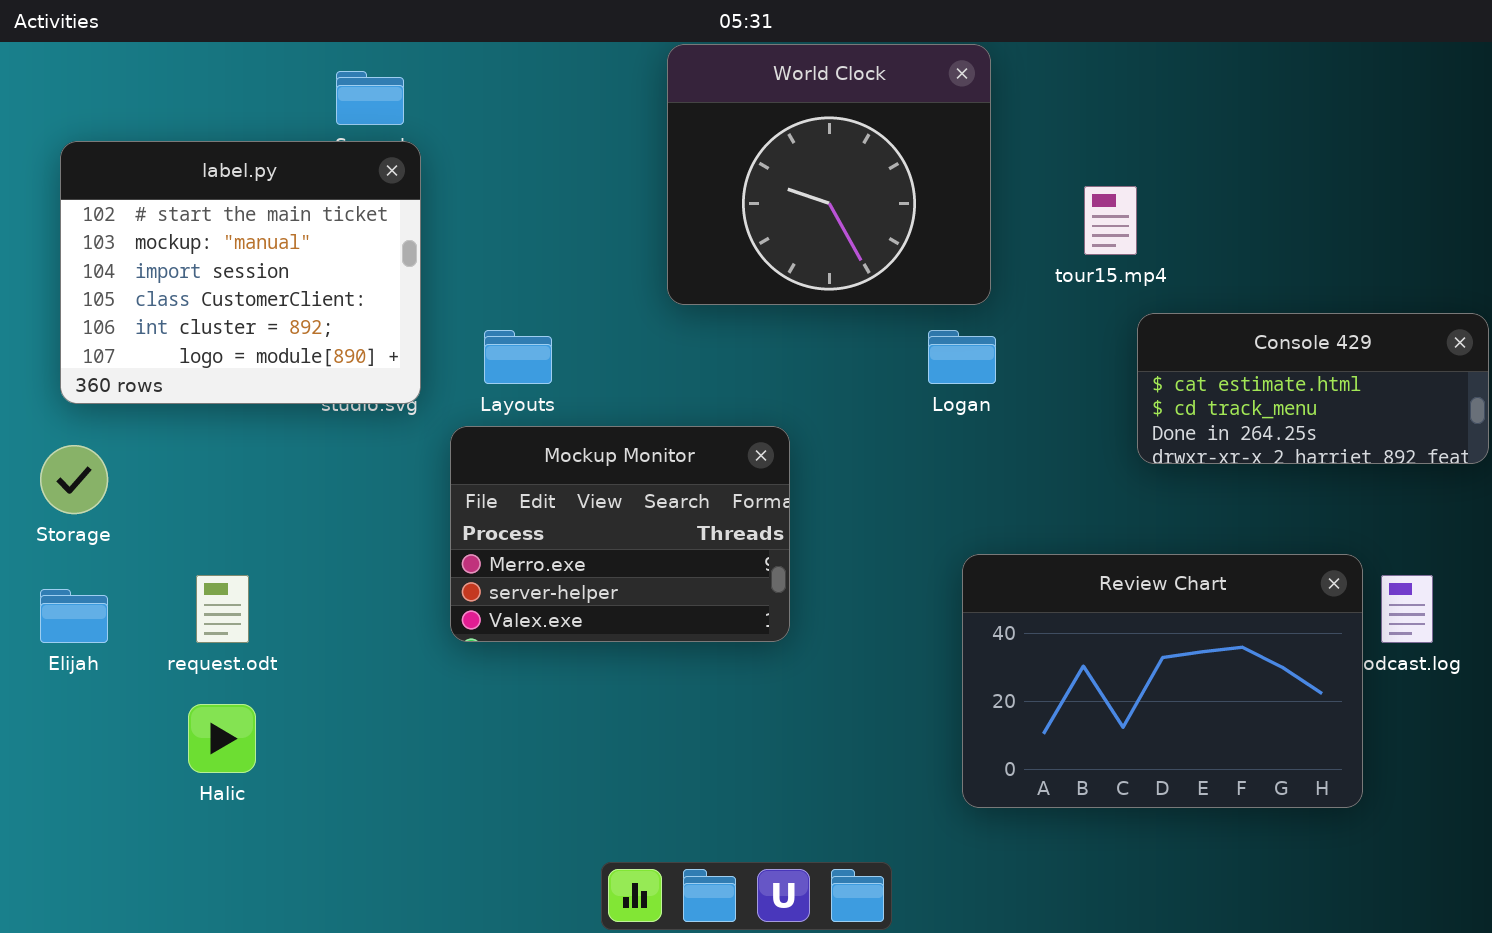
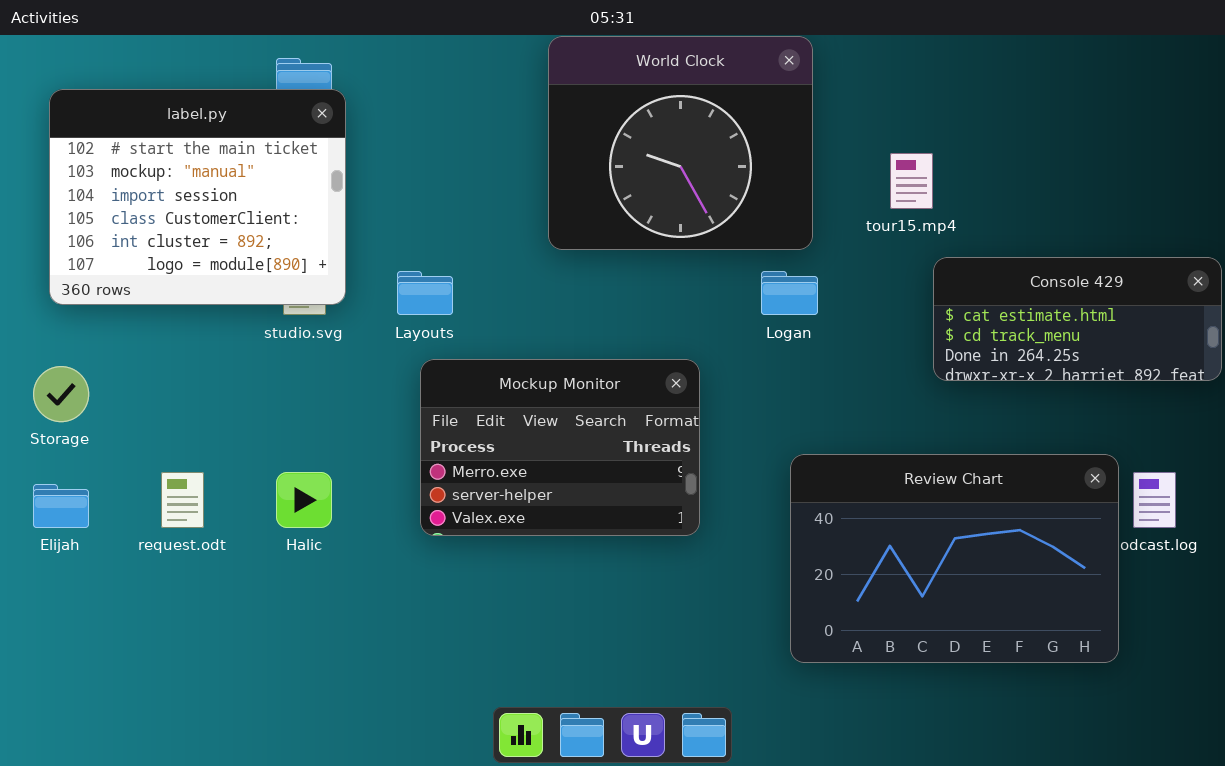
label.py: [60,141,421,404] -> [49,89,346,305], moved
Mockup Monitor: [450,426,790,642] -> [420,359,700,536], moved
Halic: [188,704,256,773] -> [276,472,332,528], moved

